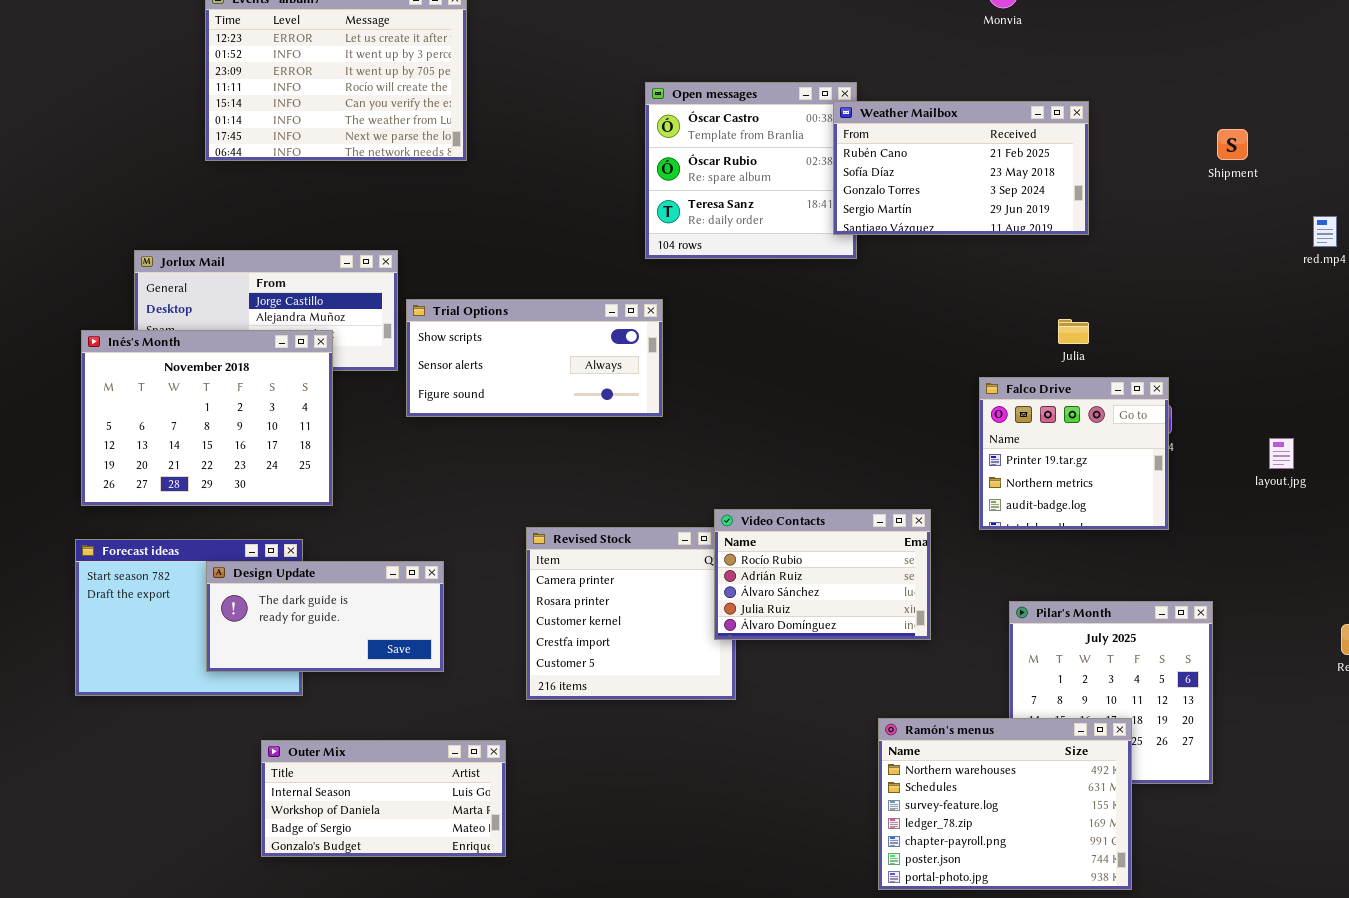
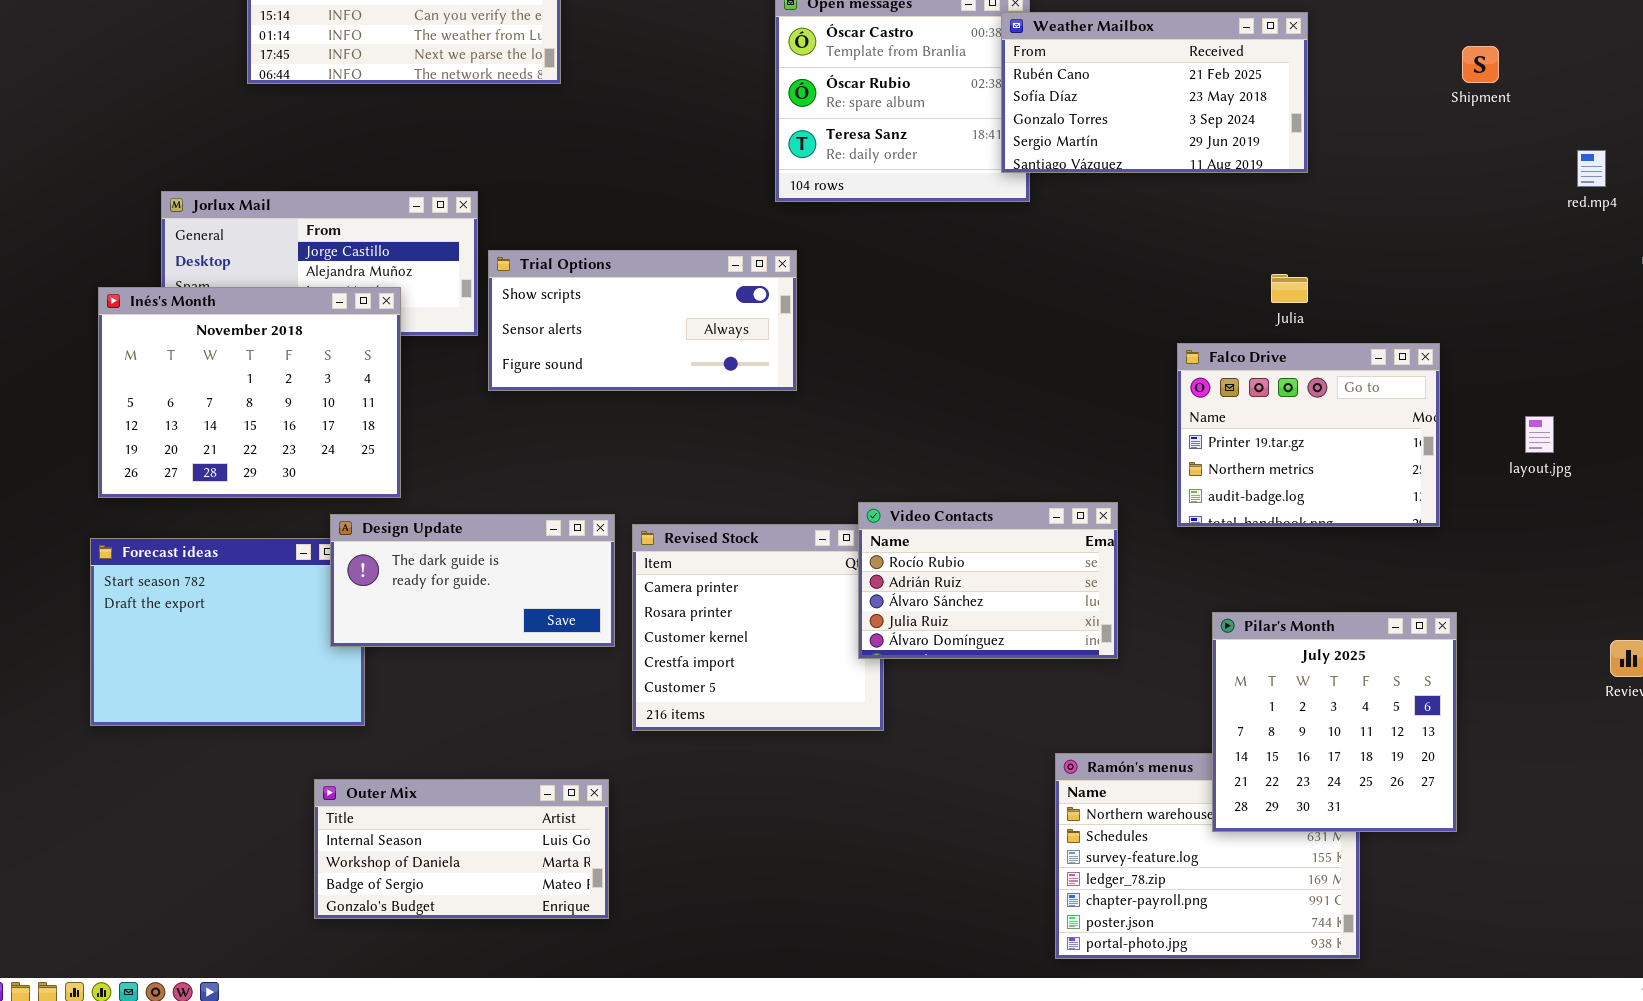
Falco Drive: [979,377,1169,530] -> [1177,343,1440,527], resized
Design Update: [206,561,444,672] -> [330,514,615,647], moved
Pilar's Month: [1009,601,1213,784] -> [1212,612,1457,832], raised

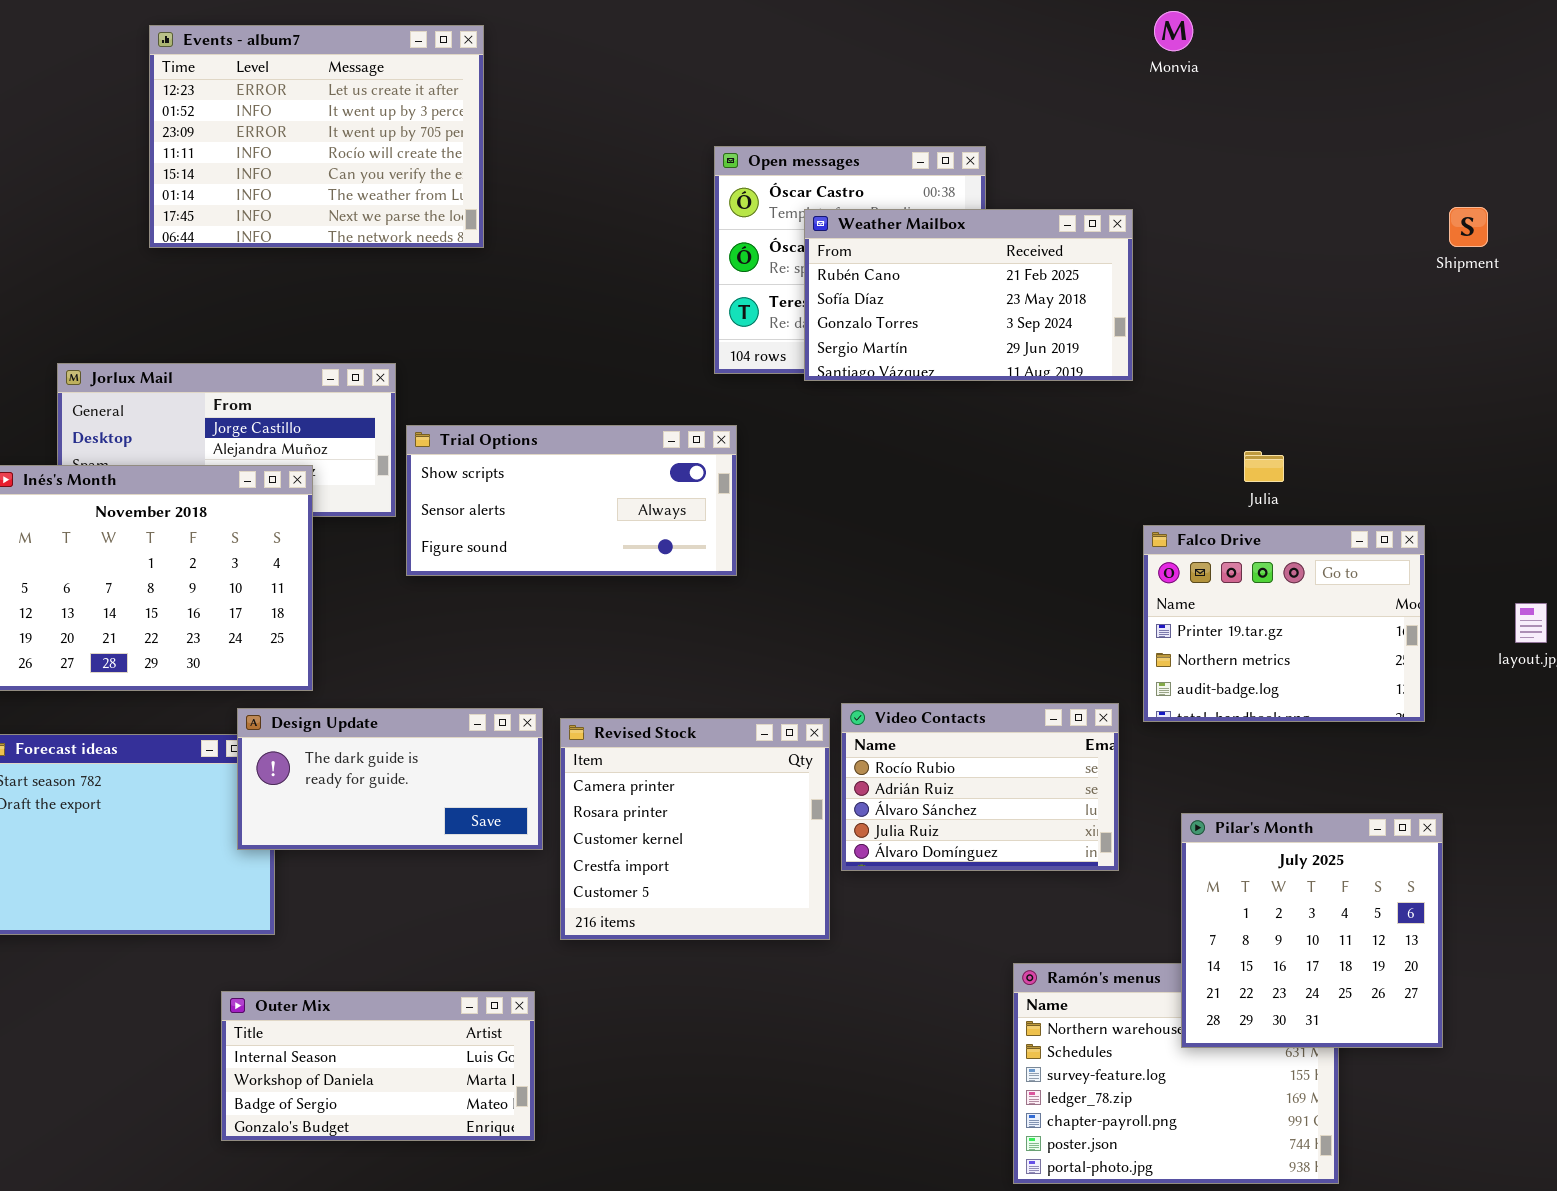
Weather Mailbox: [1001,12,1308,173] -> [804,209,1133,381], moved
Video Contacts: [858,502,1118,659] -> [841,703,1119,871], moved

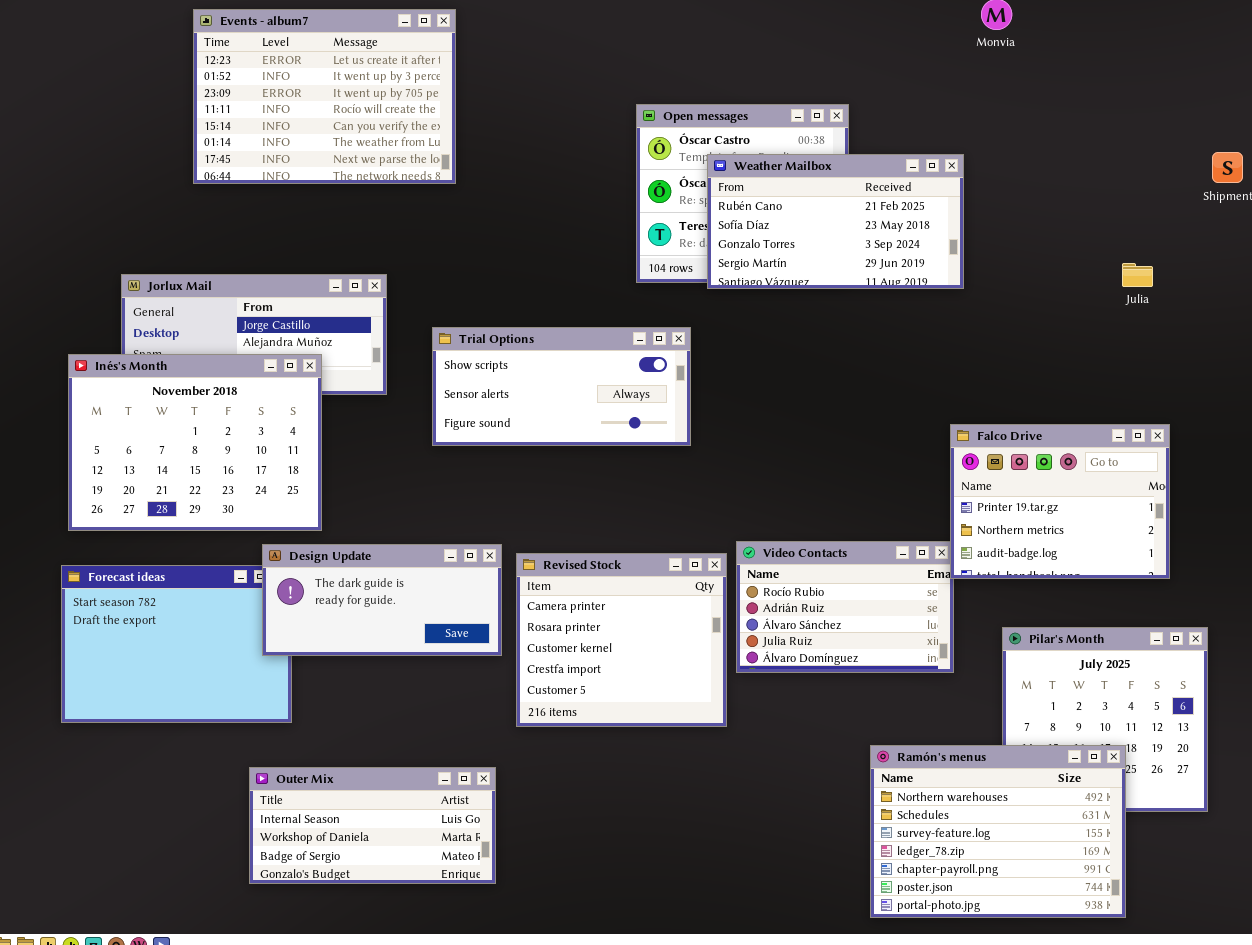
Trial Options: [406,425,737,576] -> [432,327,691,446], moved
Julia: [1244,451,1284,482] -> [1122,263,1153,287], moved
Falco Drive: [1143,525,1425,722] -> [950,424,1170,579], moved
Ramón's menus: [1013,963,1339,1184] -> [870,745,1126,918], raised

